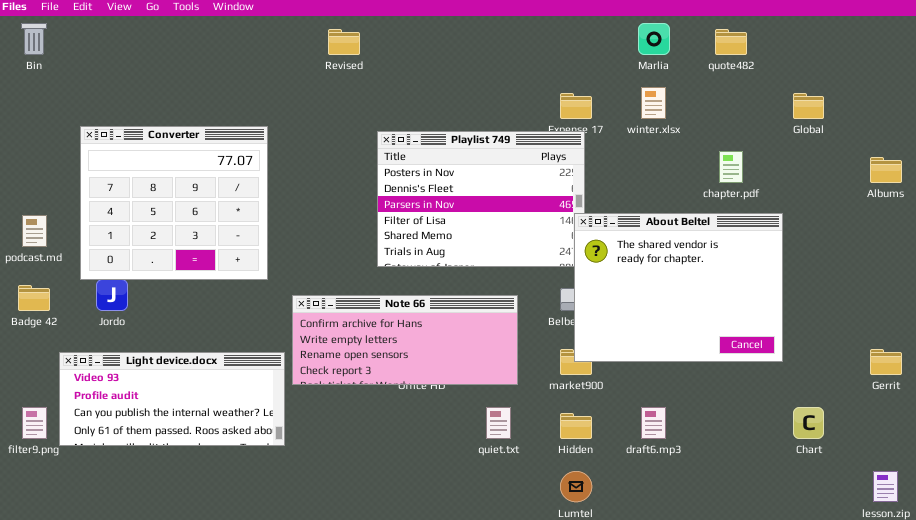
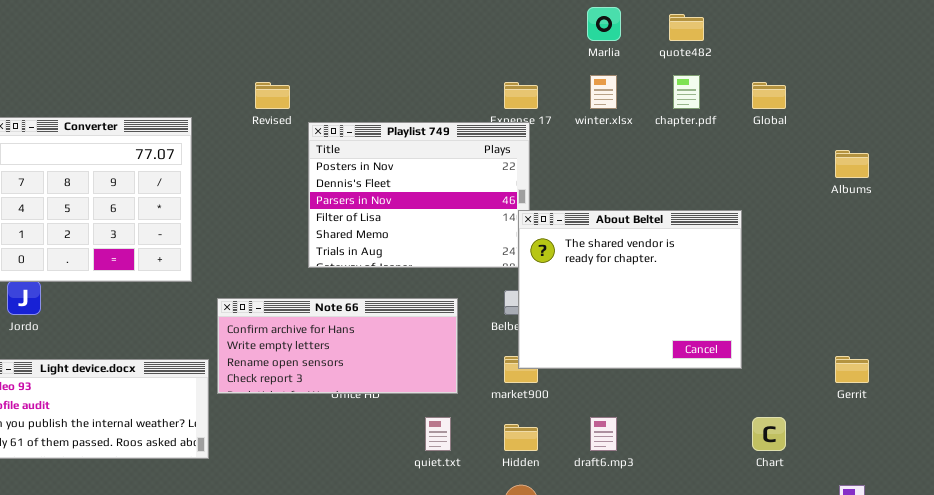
Revised: [328,29,360,55] -> [255,82,290,109], moved
chapter.pdf: [719,151,743,183] -> [673,75,700,109], moved

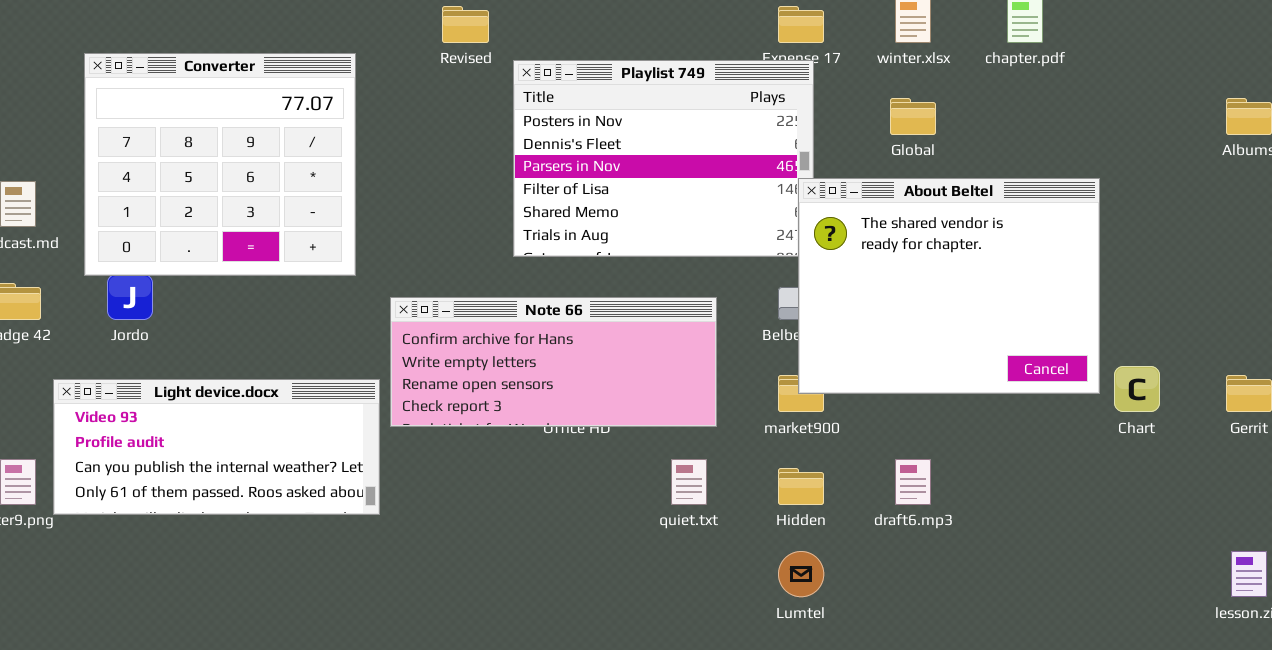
Global: [752,82,786,109] -> [890,98,936,135], moved
Chart: [752,417,786,451] -> [1114,366,1160,412], moved

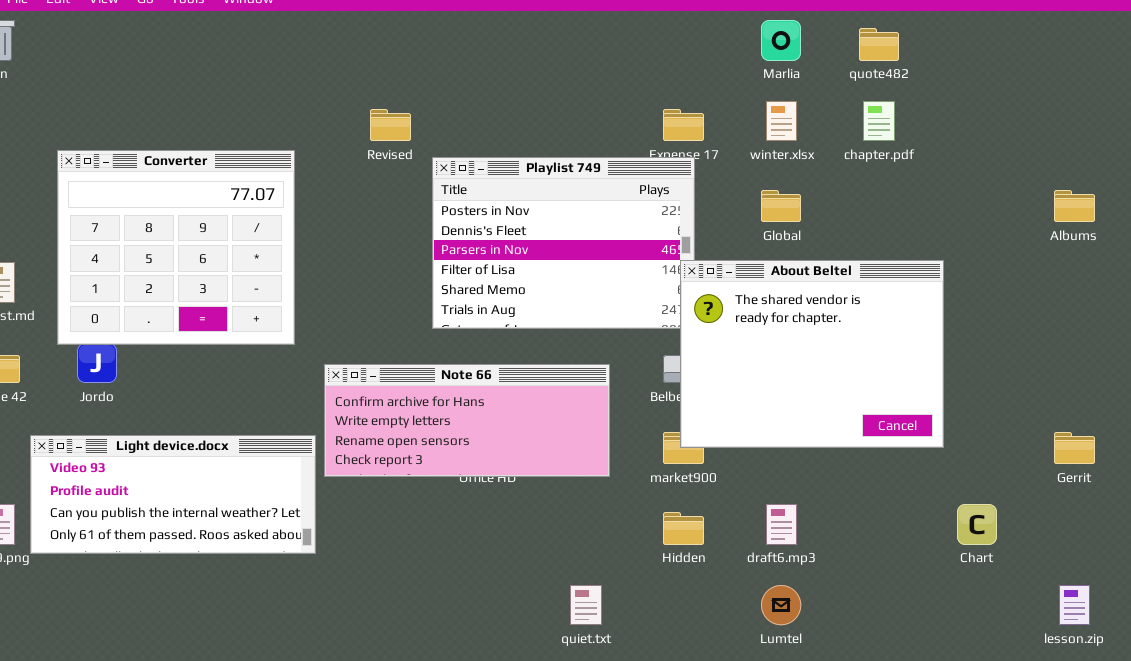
Chart: [1114,366,1160,412] -> [957,504,997,545], moved
quiet.txt: [671,459,707,505] -> [570,585,602,625], moved
Lumtel: [778,551,824,597] -> [761,585,801,625], moved

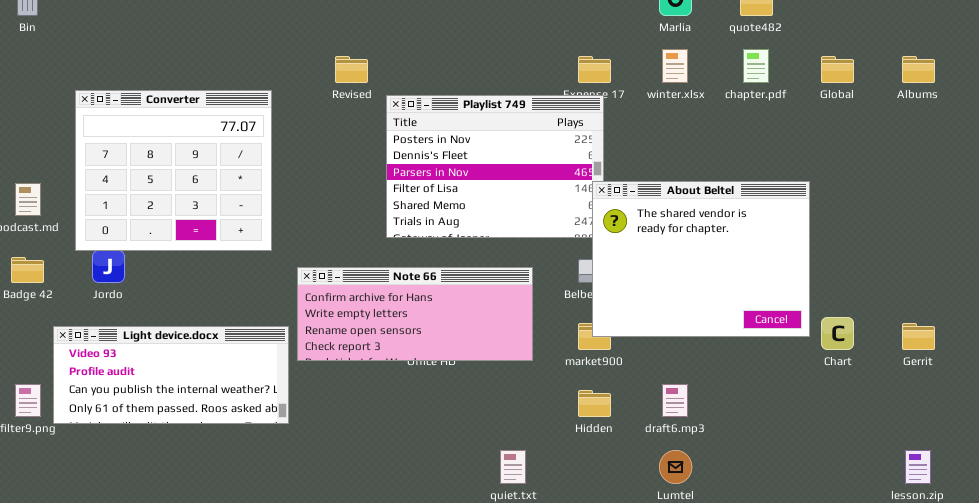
Global: [761,190,801,222] -> [821,56,854,83], moved
Albums: [1054,190,1095,222] -> [902,56,935,83], moved
Chart: [957,504,997,545] -> [821,317,854,350], moved

